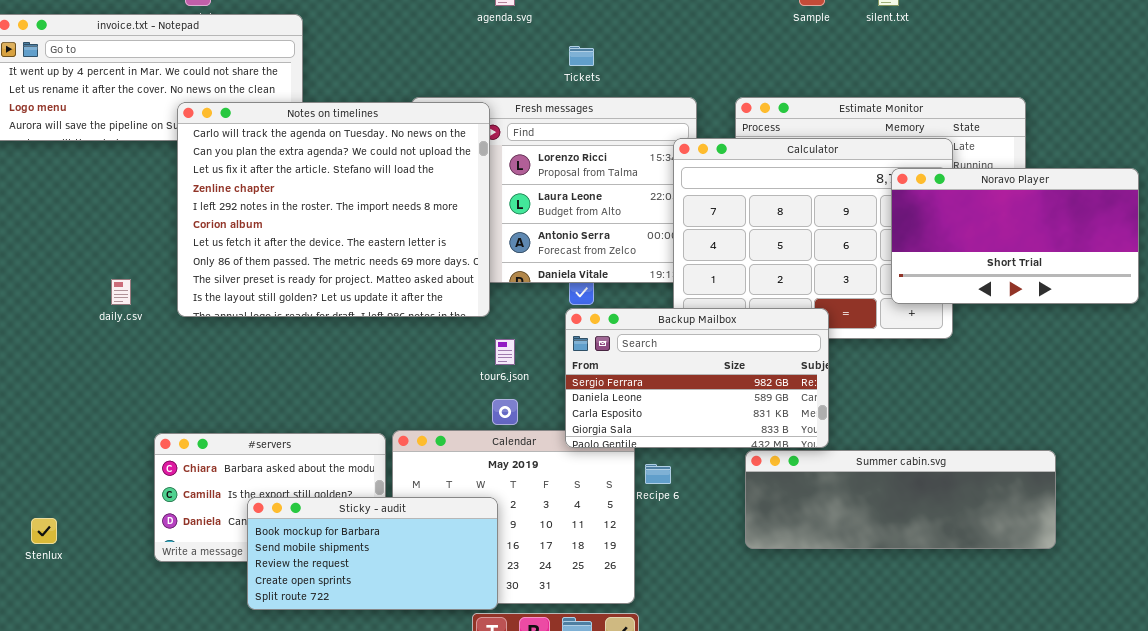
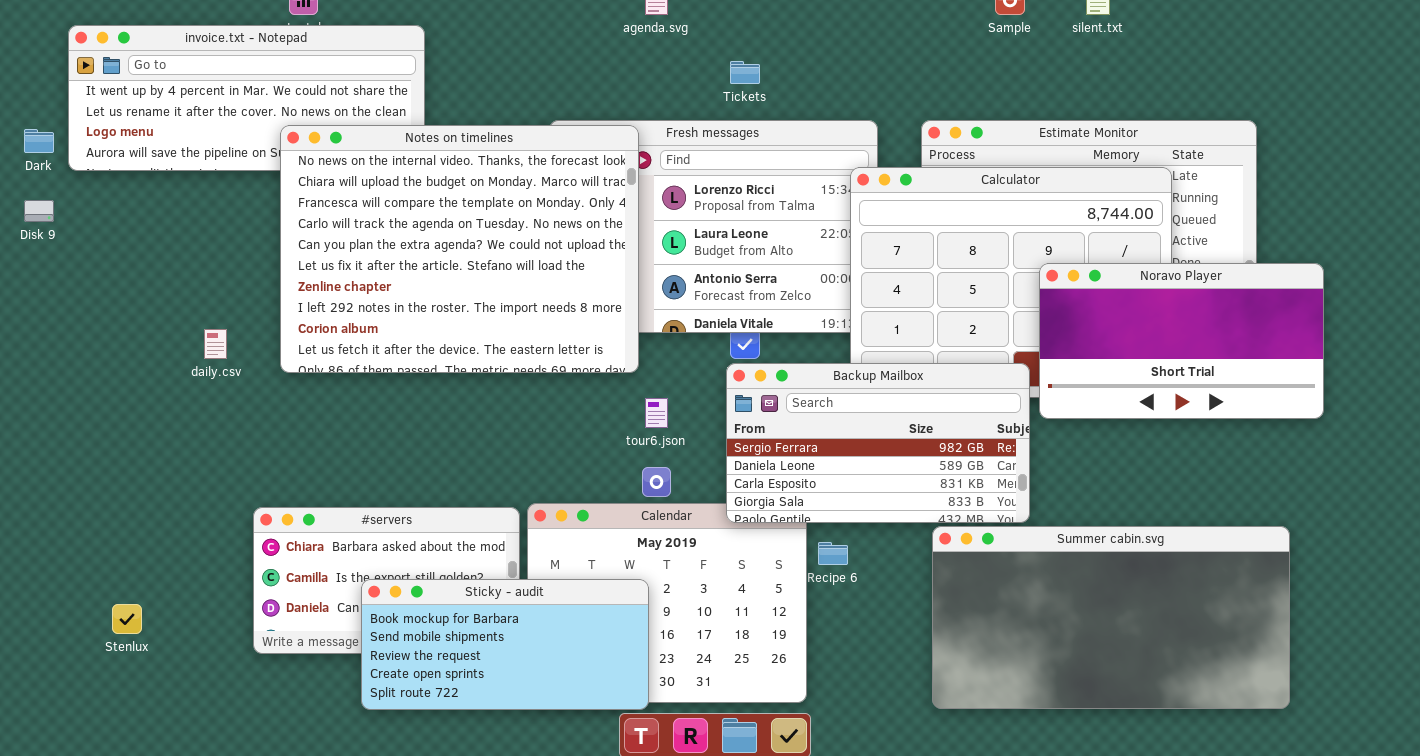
Notes on timelines: [177,102,490,317] -> [280,125,639,373], scrolled up 3 rows
Noravo Player: [891,168,1139,304] -> [1039,263,1324,419], moved
Summer cabin.svg: [745,450,1056,549] -> [932,526,1290,709], resized

